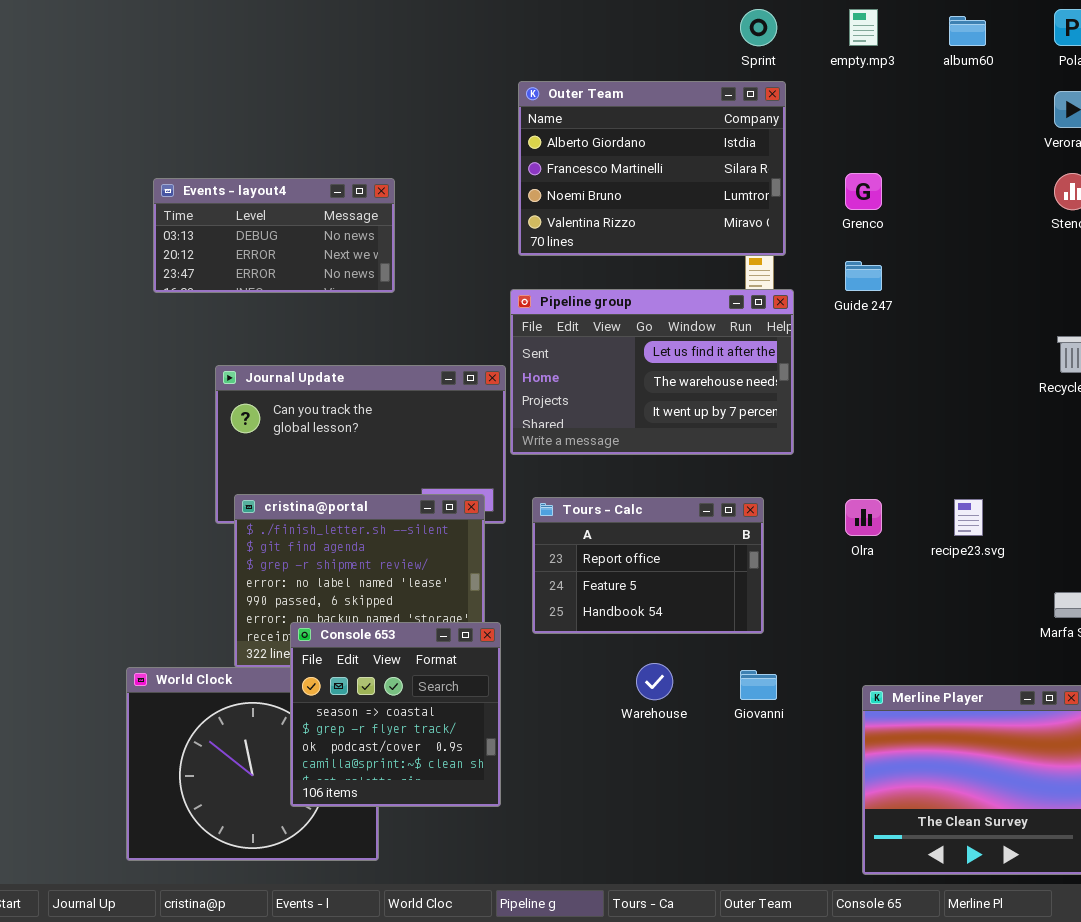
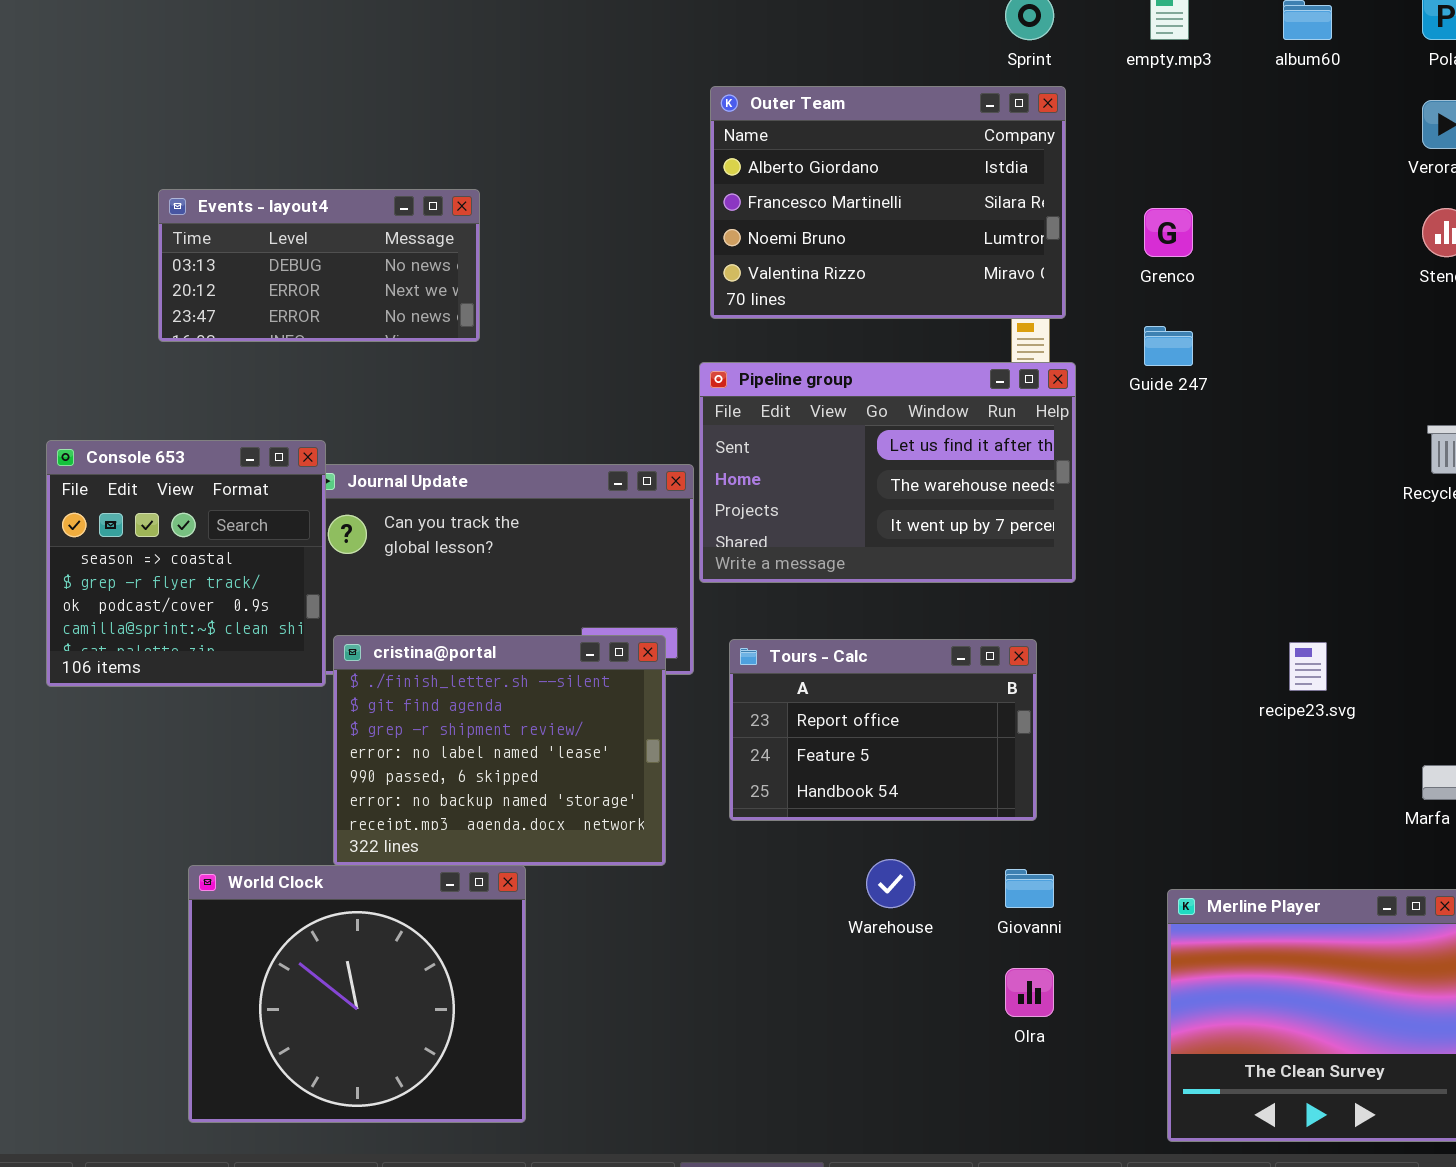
Events - layout4: [153,178,395,293] -> [158,189,480,342], moved
Olra: [845,499,882,536] -> [1005,968,1054,1017], moved
Console 653: [290,622,501,807] -> [46,440,326,687], moved

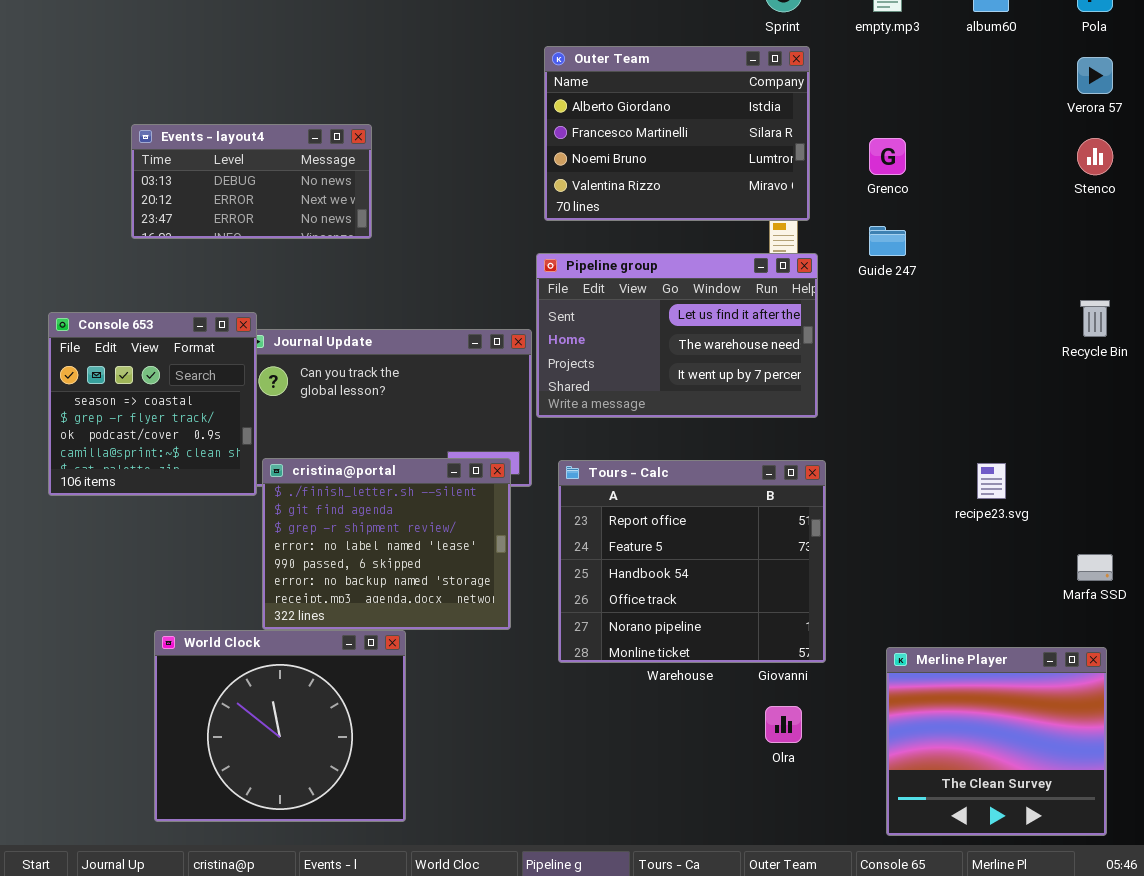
Tours - Calc: [729,639,1037,821] -> [558,460,826,663], resized

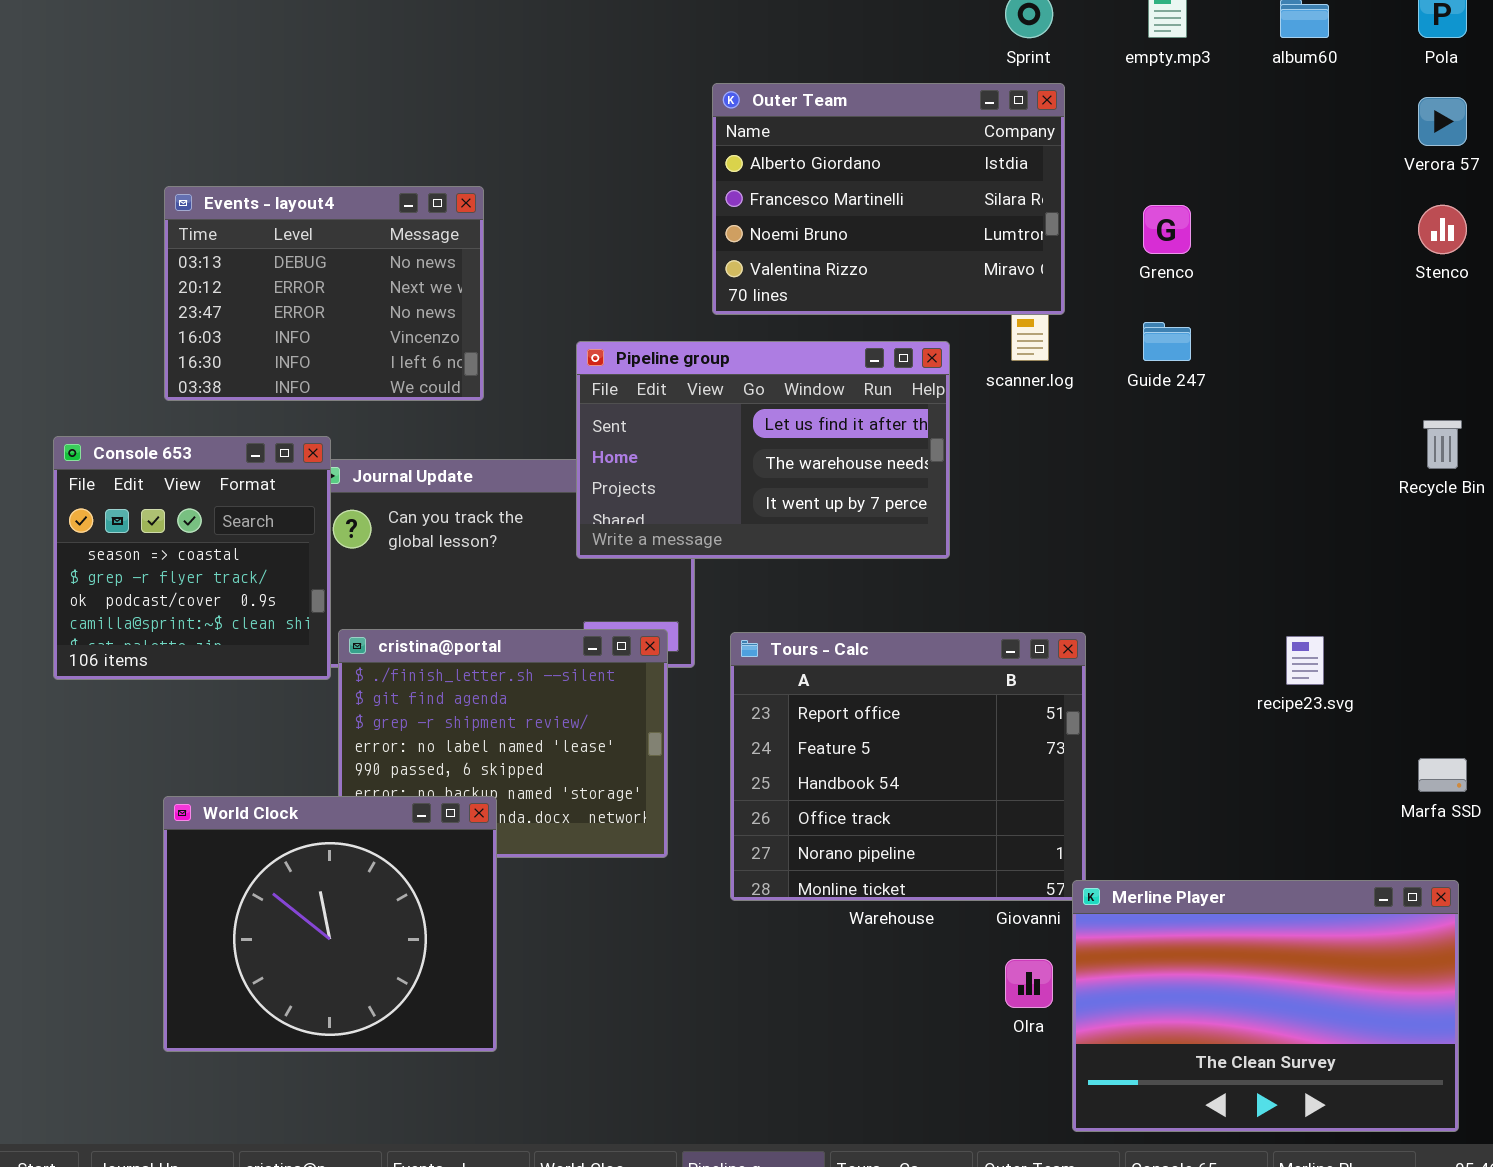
Events - layout4: [131,124,372,239] -> [164,186,484,401], resized
Pipeline group: [536,253,818,418] -> [576,341,950,559], moved
World Clock: [154,630,406,822] -> [163,796,497,1052], moved
Merline Player: [886,647,1107,836] -> [1072,880,1459,1132], resized

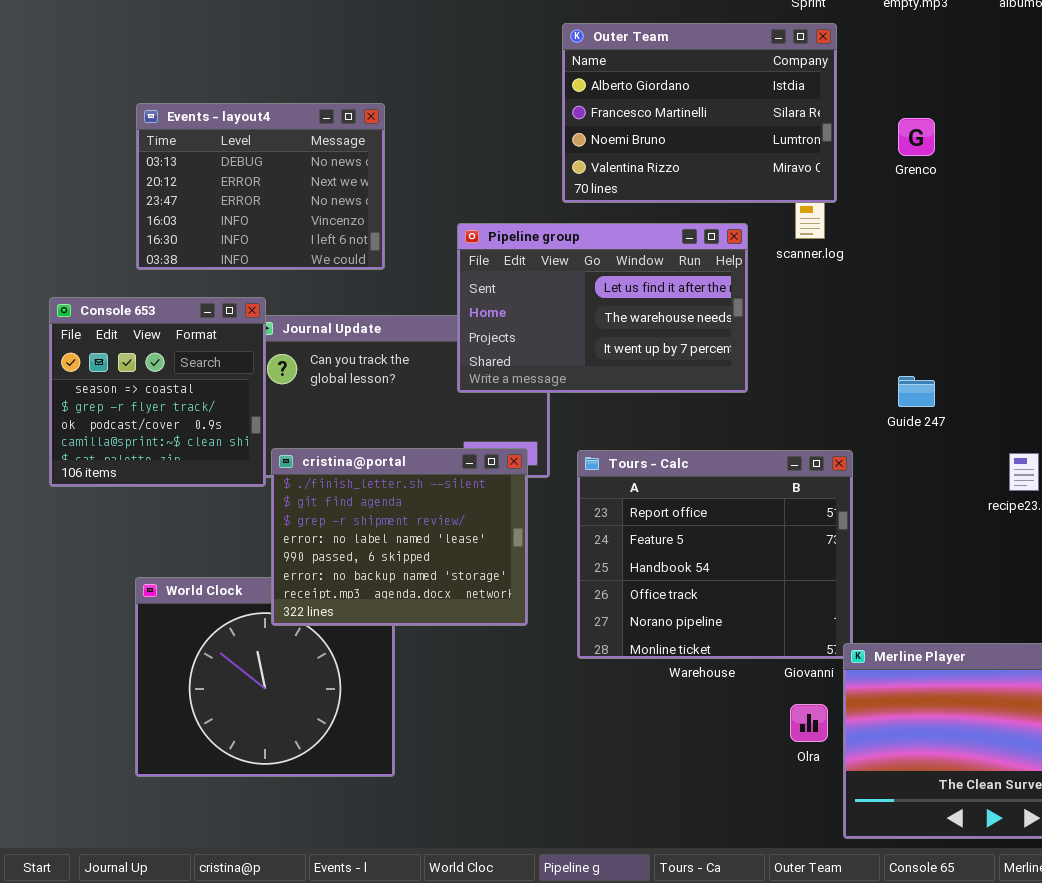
Guide 247: [1143,322,1191,361] -> [898,376,935,407], moved
cristina@portal: [338,629,668,858] -> [271,448,528,626], raised

